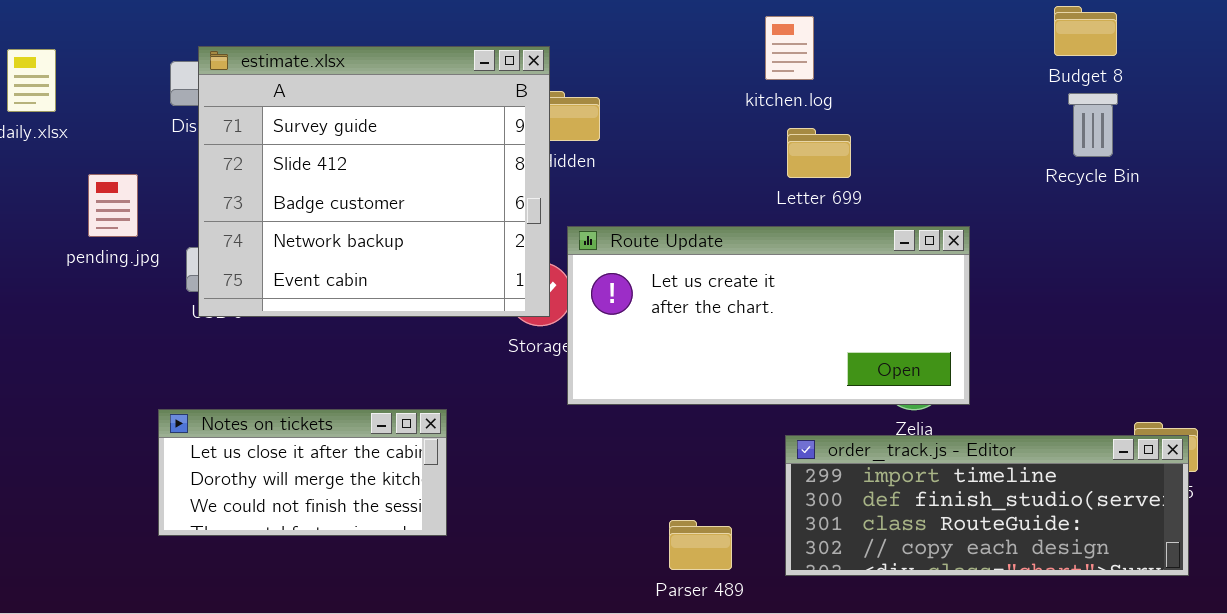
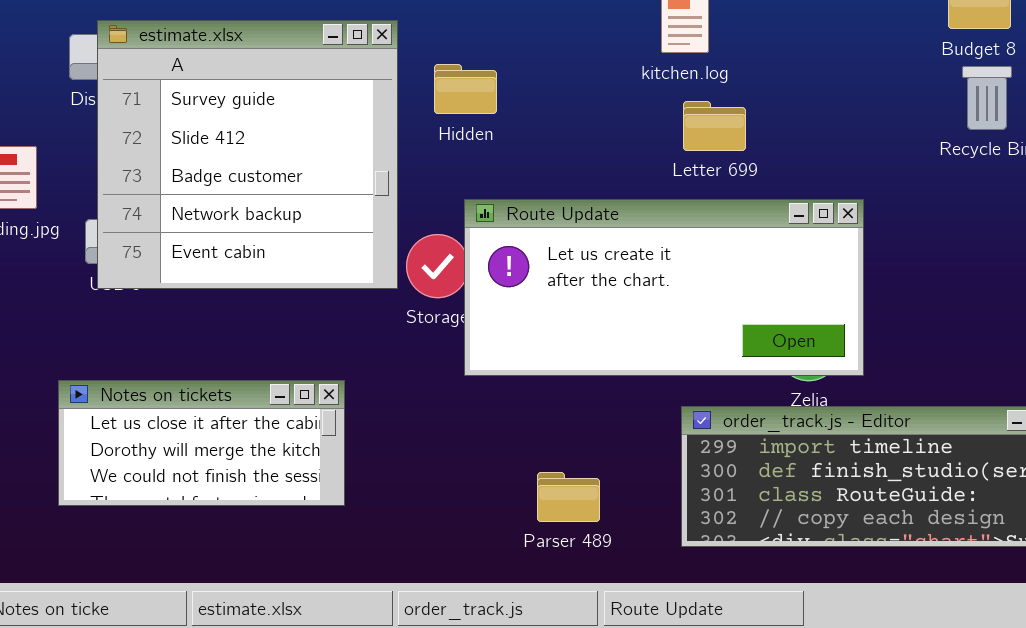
estimate.xlsx: [198,46,550,317] -> [97,20,398,289], resized
Parser 489: [669,520,732,570] -> [537,472,600,522], moved

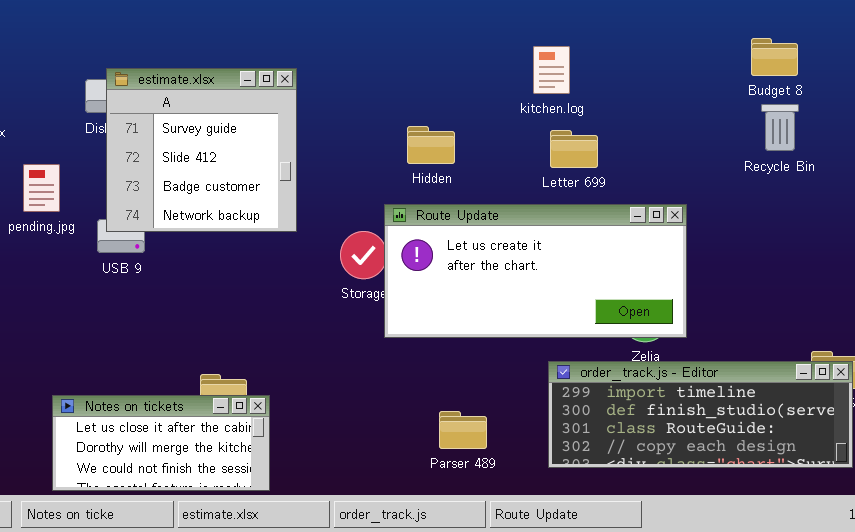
estimate.xlsx: [97,20,398,289] -> [106,68,297,232], resized
Hidden: [434,64,497,114] -> [407,126,455,164], moved
Notes on tickets: [58,380,345,506] -> [52,395,270,491], moved

